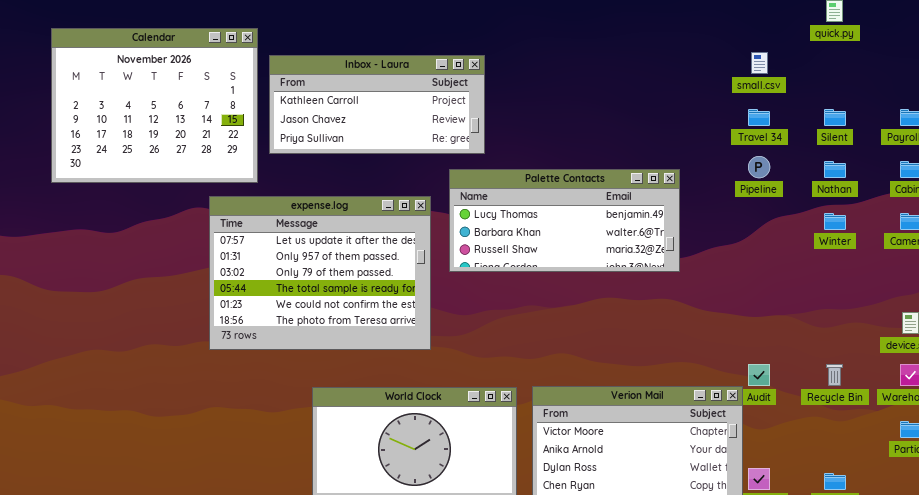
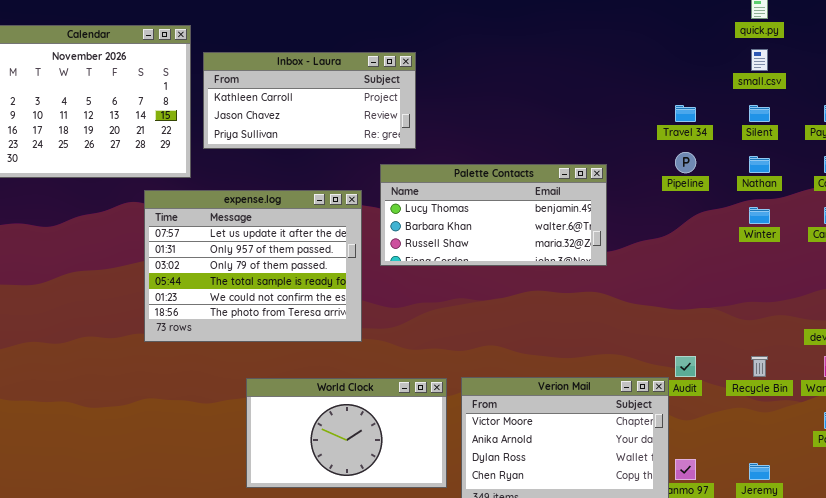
small.csv: [751,52,768,74] -> [751,49,768,71], moved

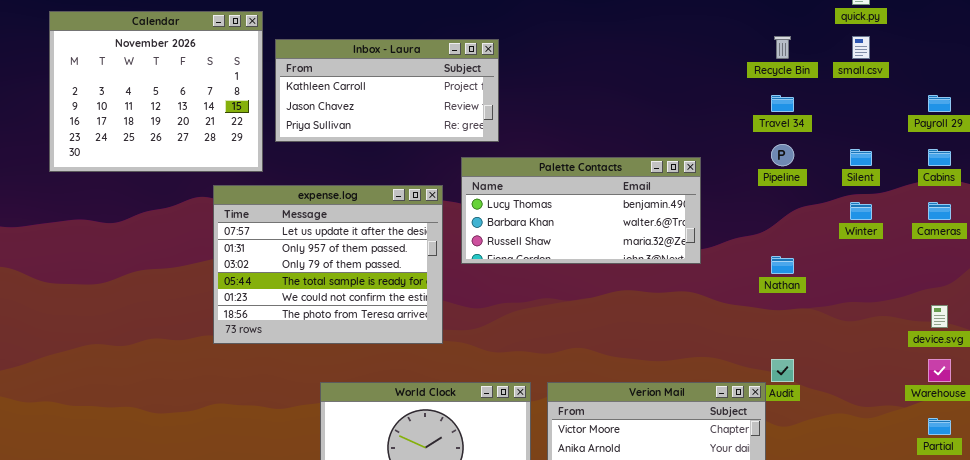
Silent: [749,105,770,122] -> [850,149,872,166], moved
Nathan: [749,156,770,173] -> [771,256,794,274], moved
Recycle Bin: [751,356,768,377] -> [774,36,791,59], moved

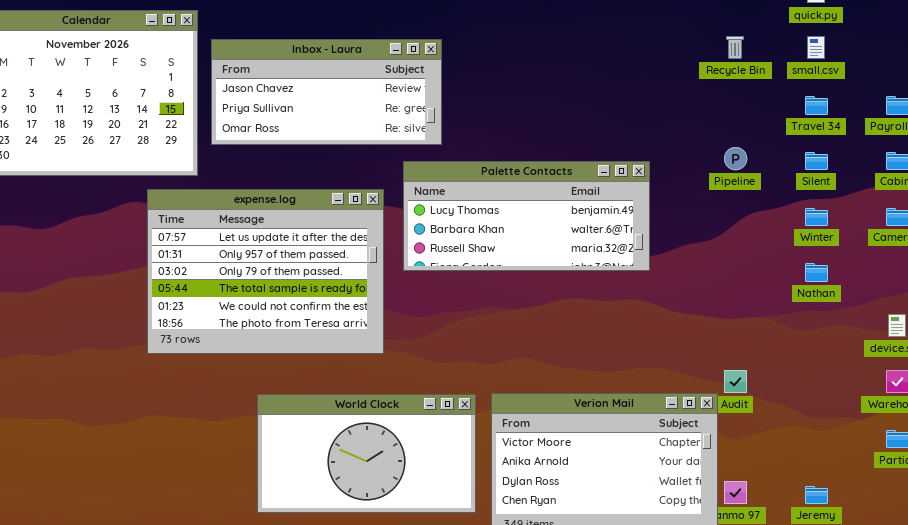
Inbox - Laura: [275,39,499,142] -> [211,39,442,145], scrolled down 1 row
Travel 34: [771,95,794,112] -> [805,96,828,115], moved
Nathan: [771,256,794,274] -> [805,263,828,282], moved

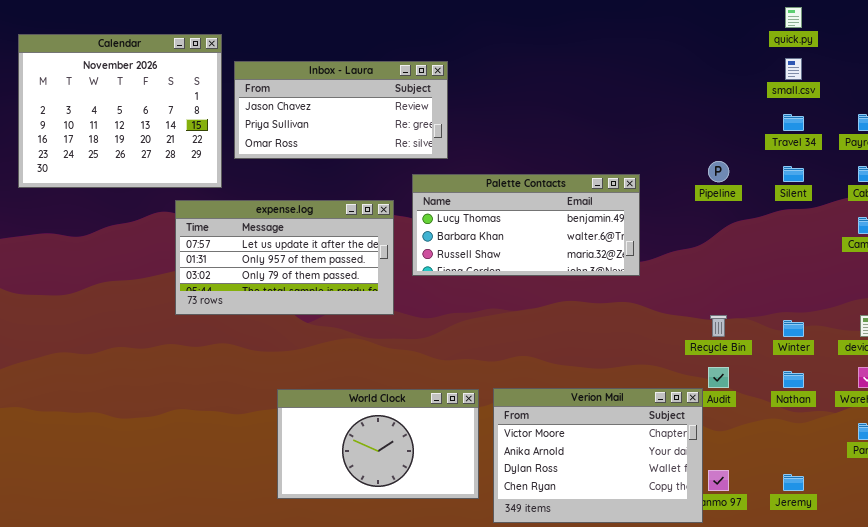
Recycle Bin: [726,36,744,59] -> [710,315,727,337], moved
expense.log: [147,189,384,354] -> [175,200,394,315], resized
Winter: [805,208,828,226] -> [783,320,804,337], moved
Nathan: [805,263,828,282] -> [783,371,804,388], moved

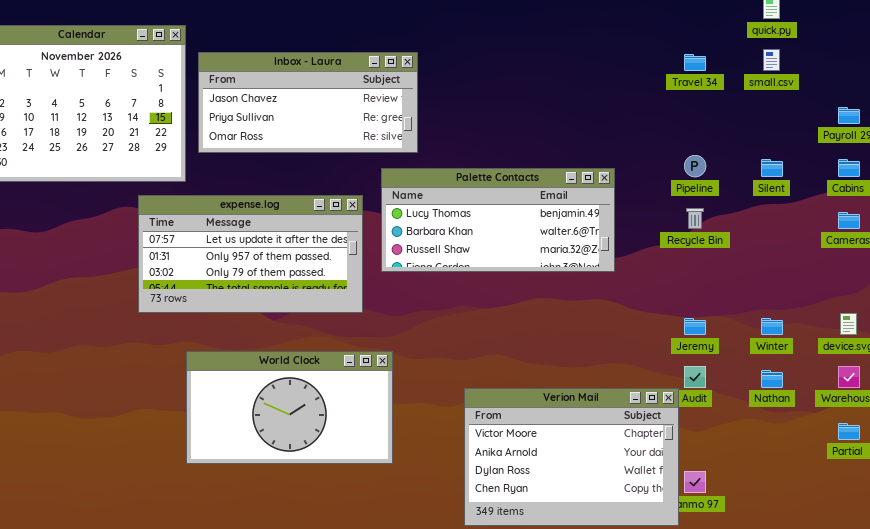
Travel 34: [783,114,804,131] -> [684,54,706,71], moved
Recycle Bin: [710,315,727,337] -> [686,208,704,229], moved
World Clock: [277,389,479,499] -> [186,351,393,464], moved
Jeremy: [783,474,804,491] -> [684,318,706,335], moved

